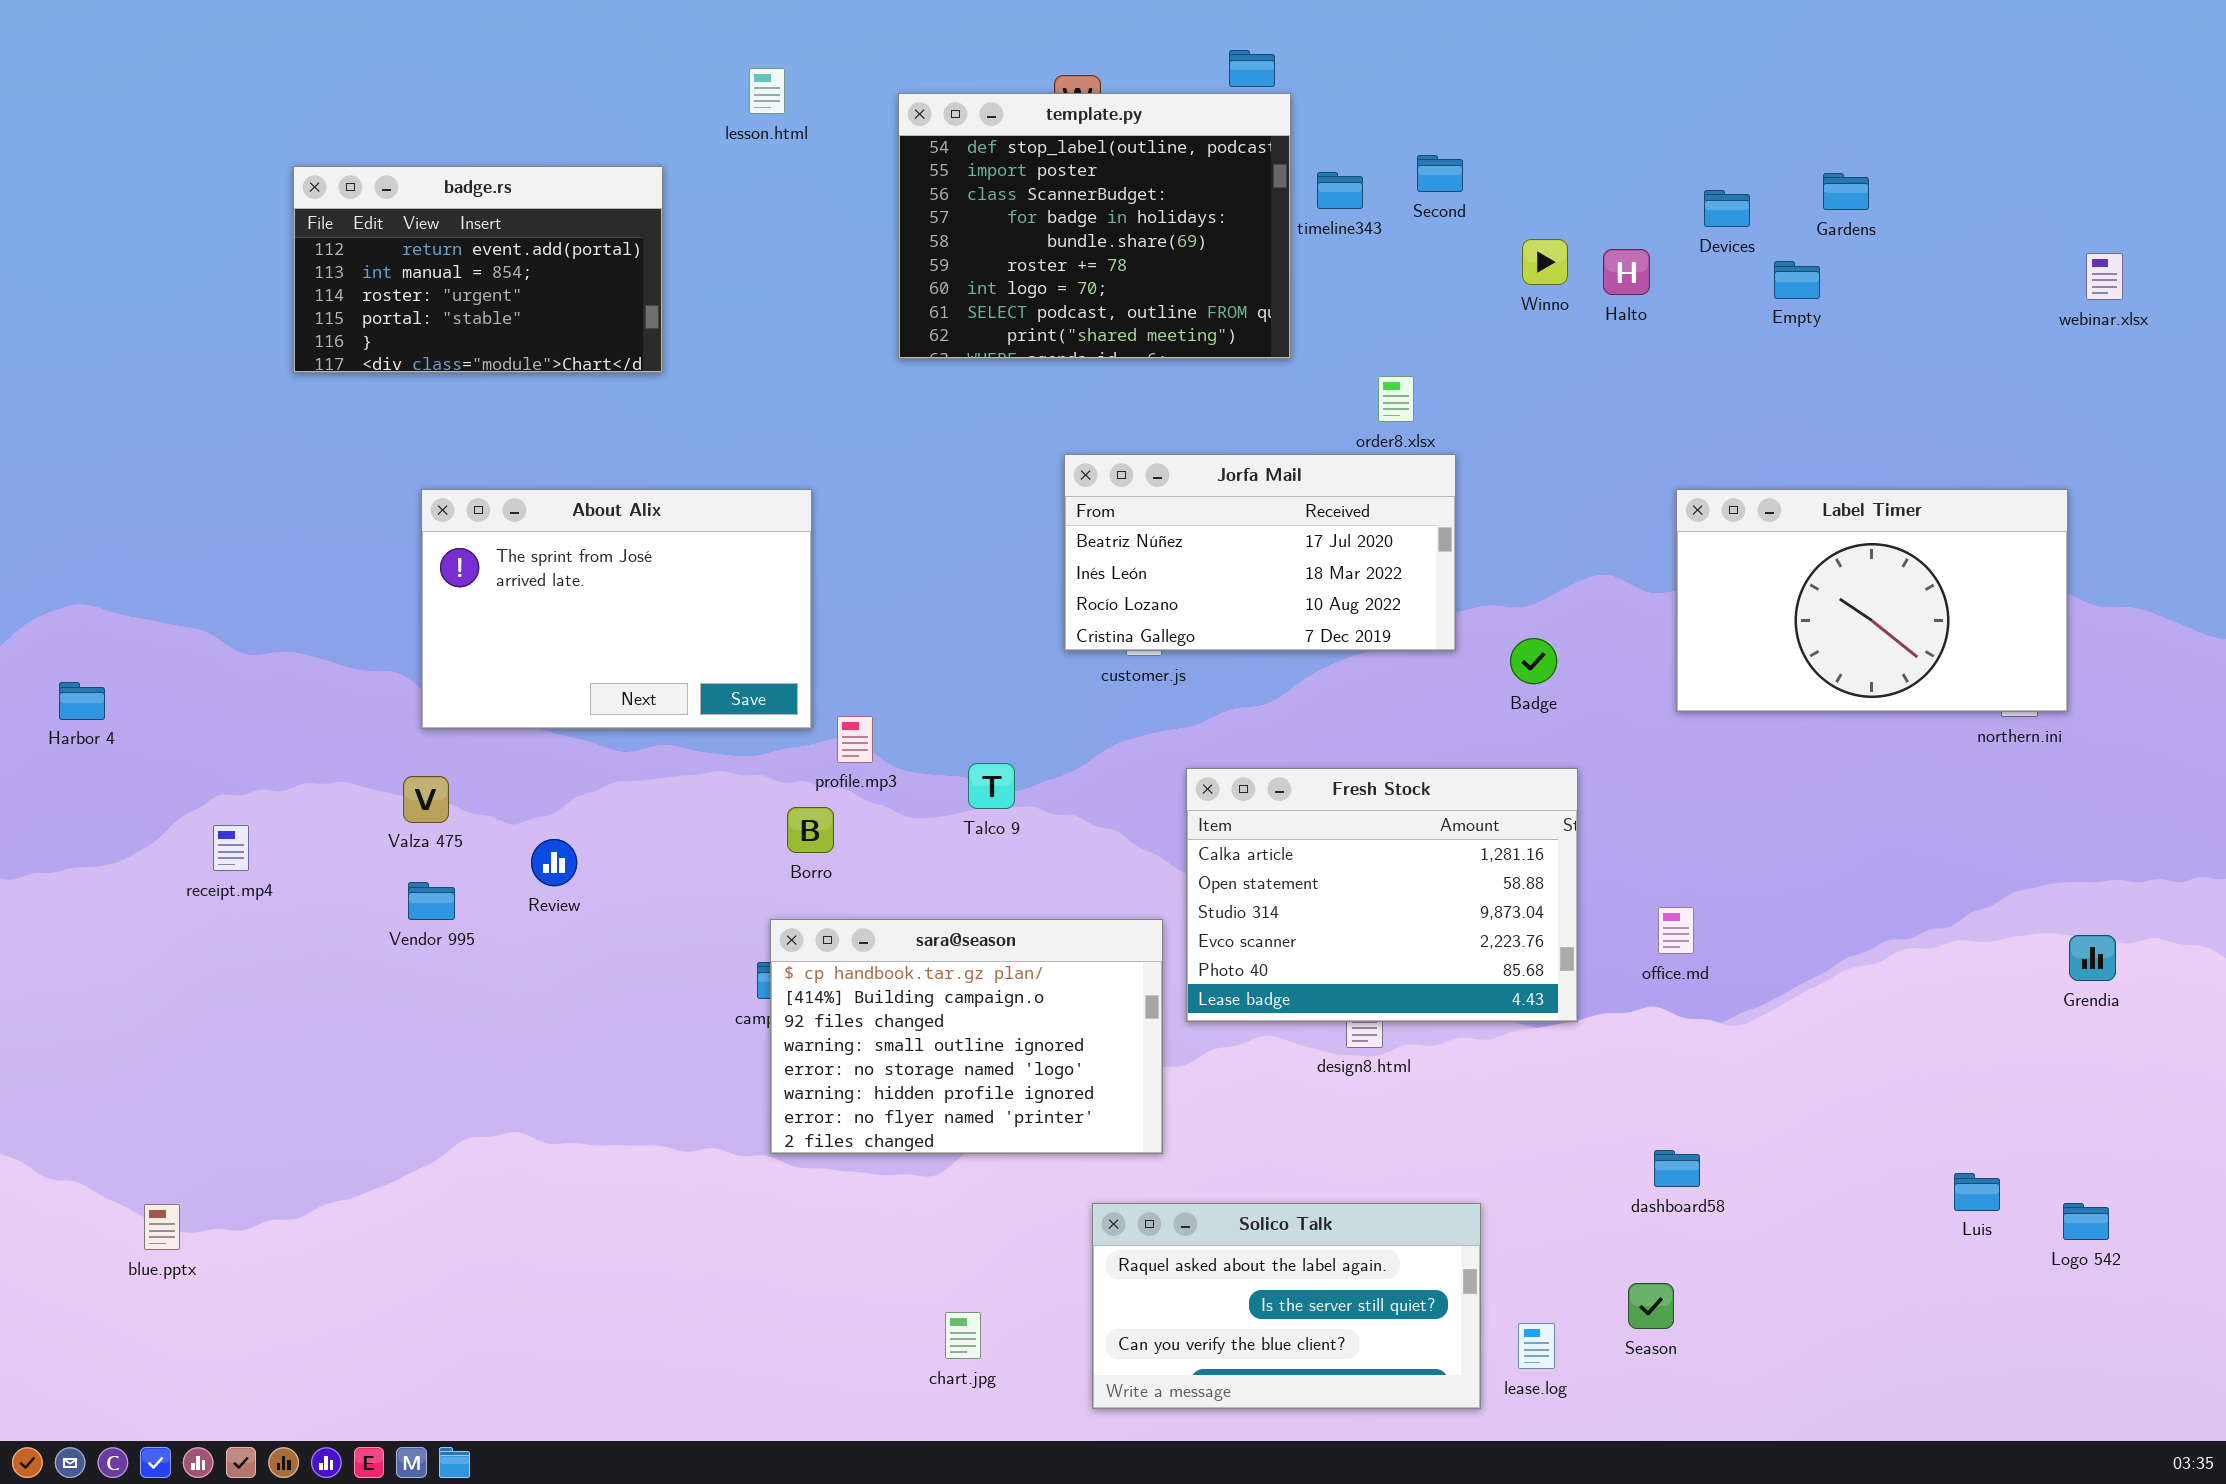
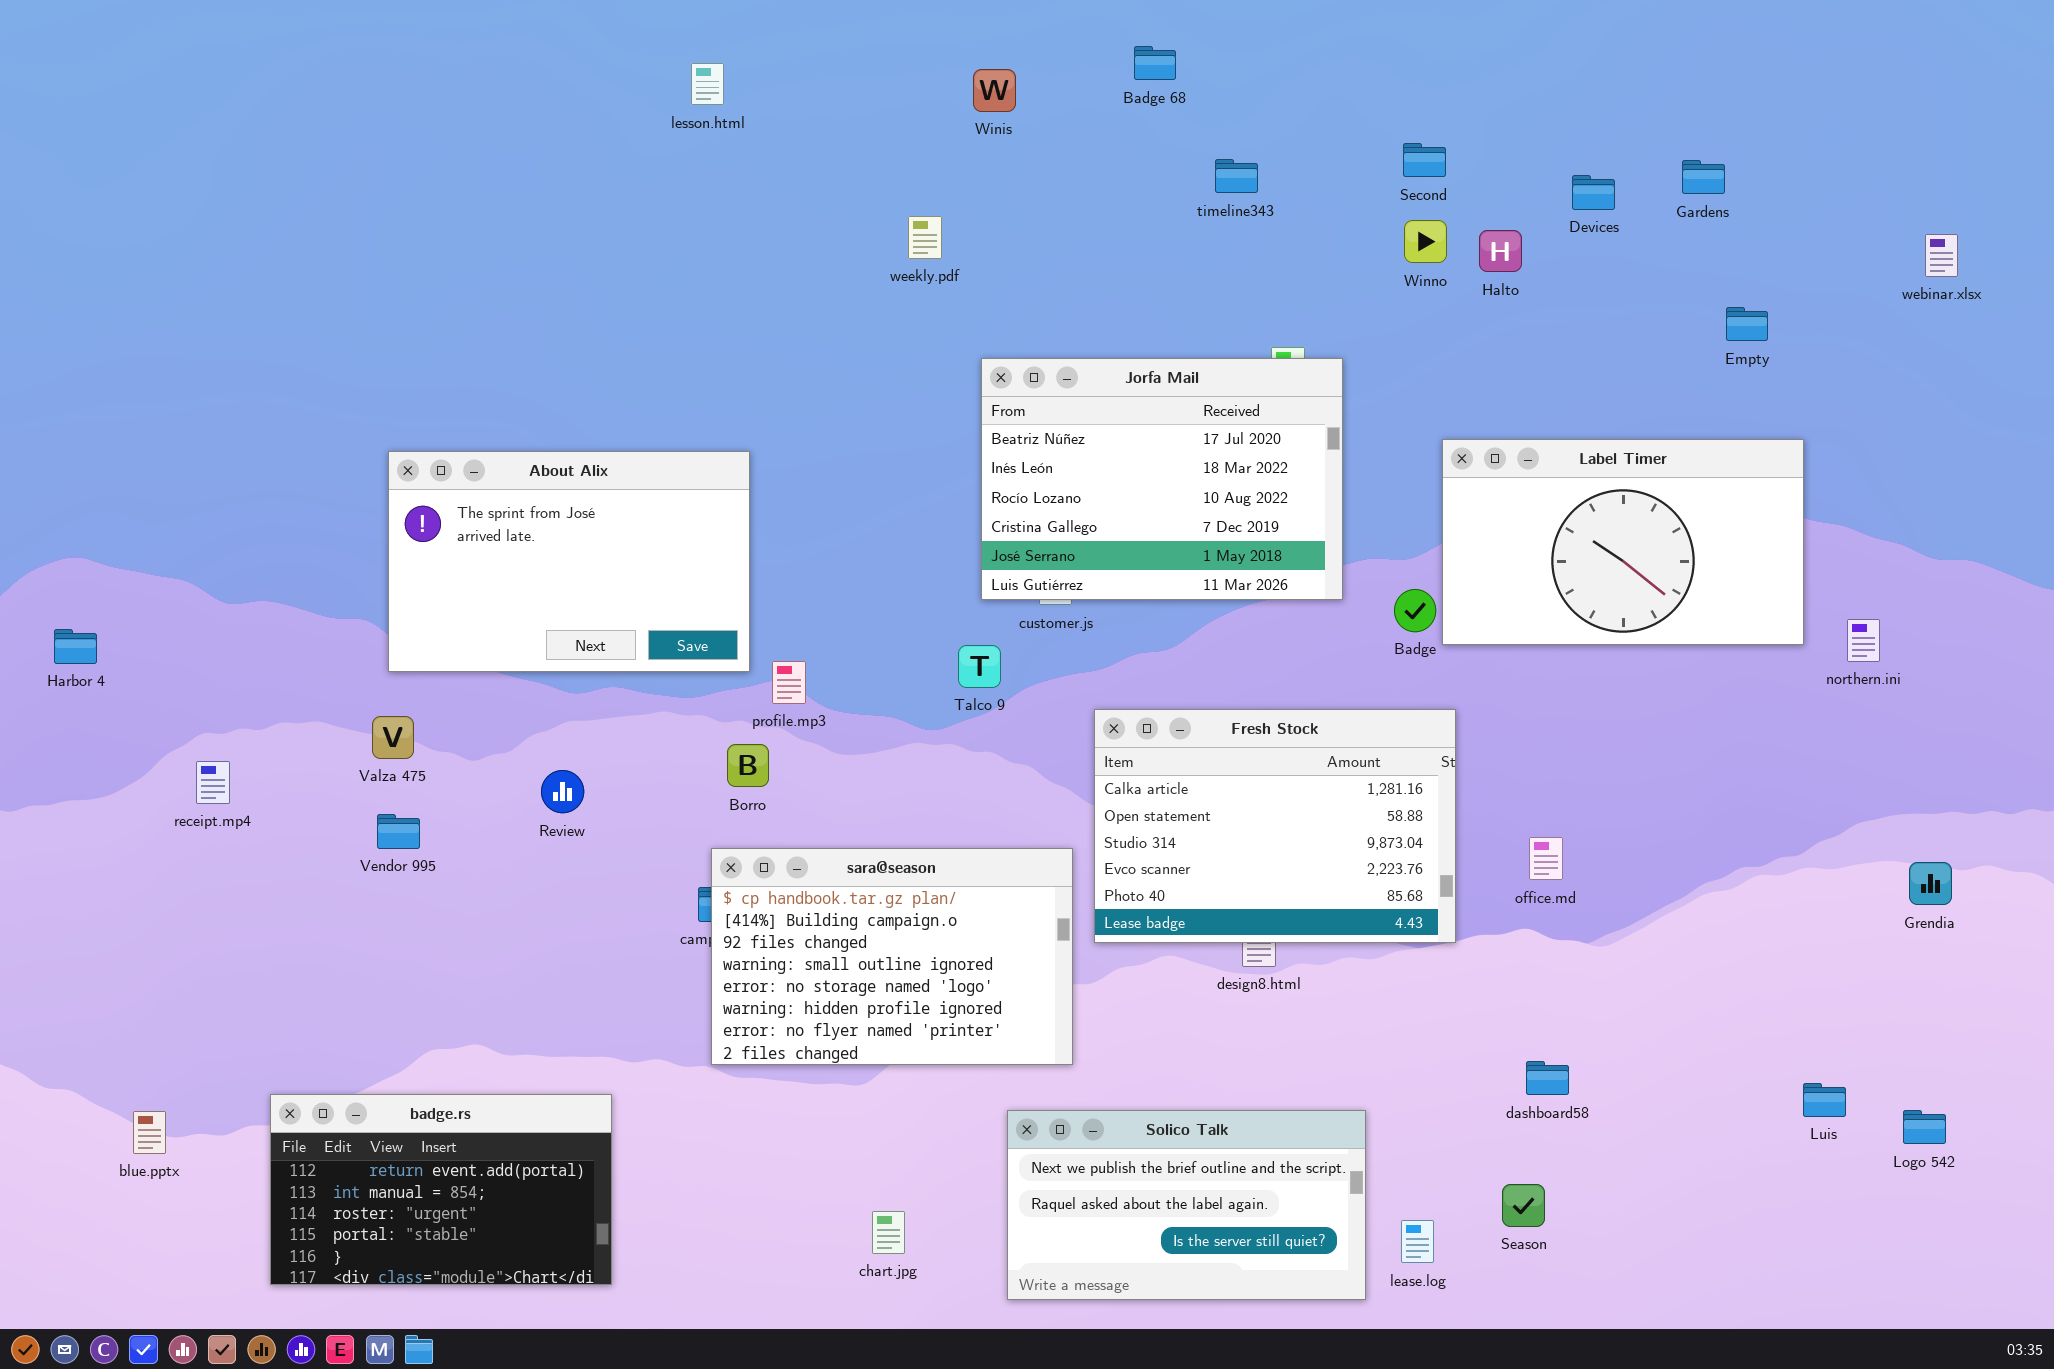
template.py: [898,93,1291,359] -> none, closed
Second: [1417,155,1463,192] -> [1403,143,1446,177], moved
badge.rs: [293,166,663,373] -> [270,1094,612,1285], moved
Empty: [1774,261,1820,299] -> [1726,307,1768,341], moved
Jorfa Mail: [1064,454,1456,651] -> [981,358,1343,600], resized
Label Timer: [1676,489,2068,712] -> [1442,439,1804,645], moved
Talco 9: [968,763,1015,809] -> [958,645,1001,688], moved
Review: [531,839,577,886] -> [541,770,584,813], moved
Solico Talk: [1092,1203,1481,1409] -> [1007,1110,1366,1300], scrolled up 1 row

